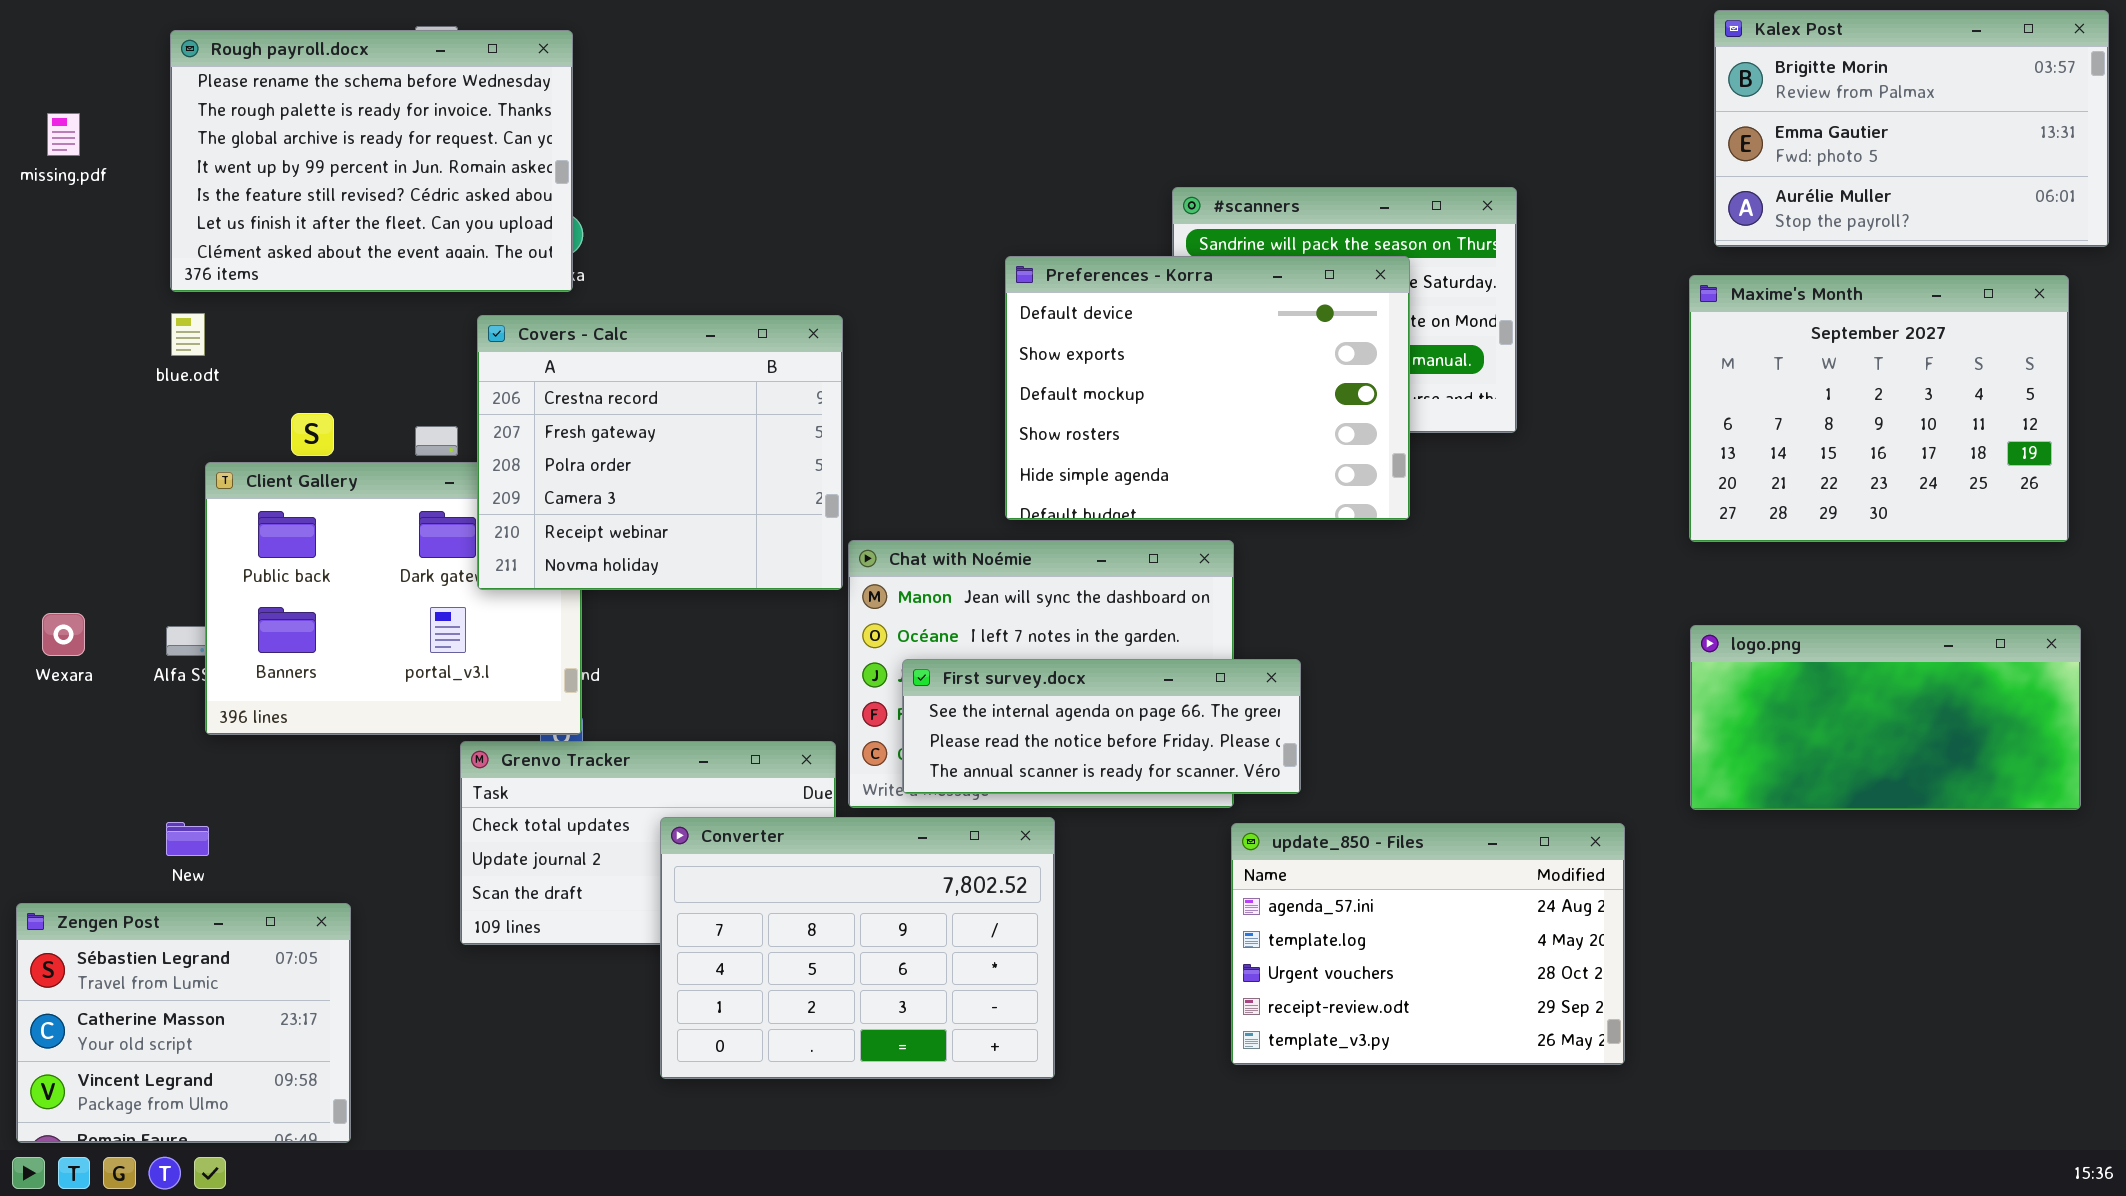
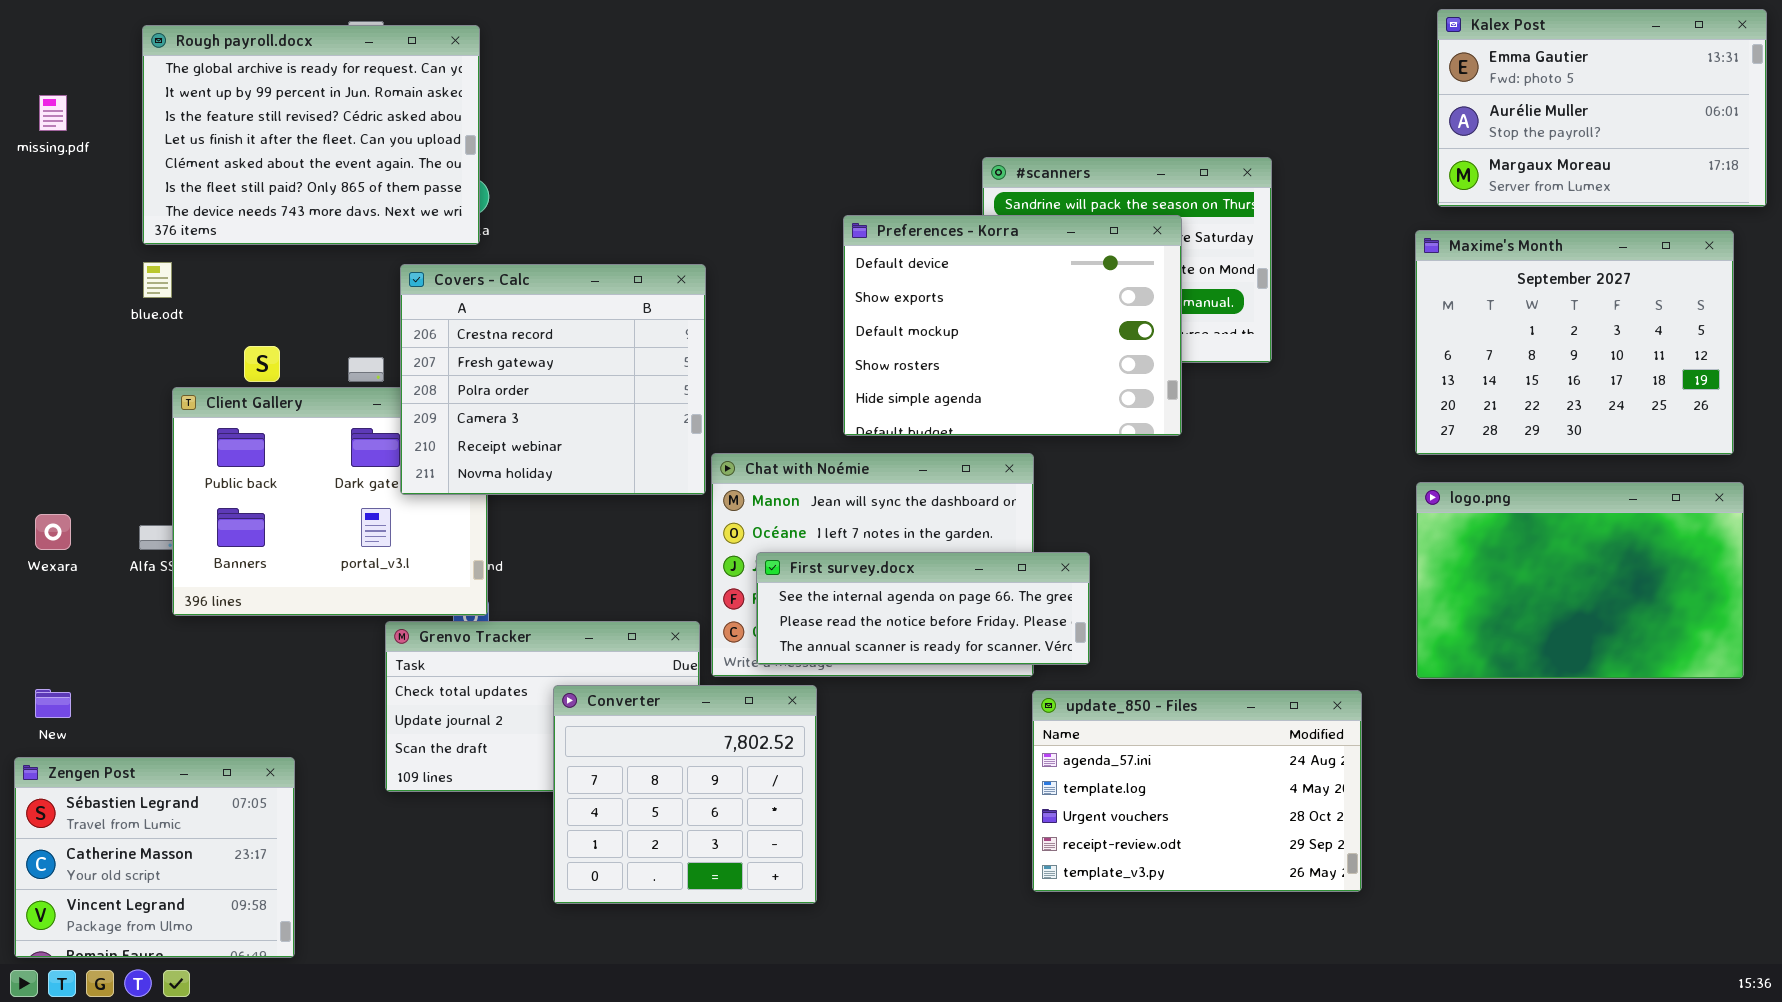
Kalex Post: [1714,10,2109,247] -> [1437,9,1767,207], scrolled down 1 row
Rough payroll.docx: [170,30,573,292] -> [142,25,480,245], scrolled down 2 rows
logo.png: [1690,625,2081,810] -> [1416,482,1744,679], resized
Converter: [660,817,1055,1079] -> [553,685,817,904], resized
New: [166,822,209,856] -> [35,689,71,718], moved

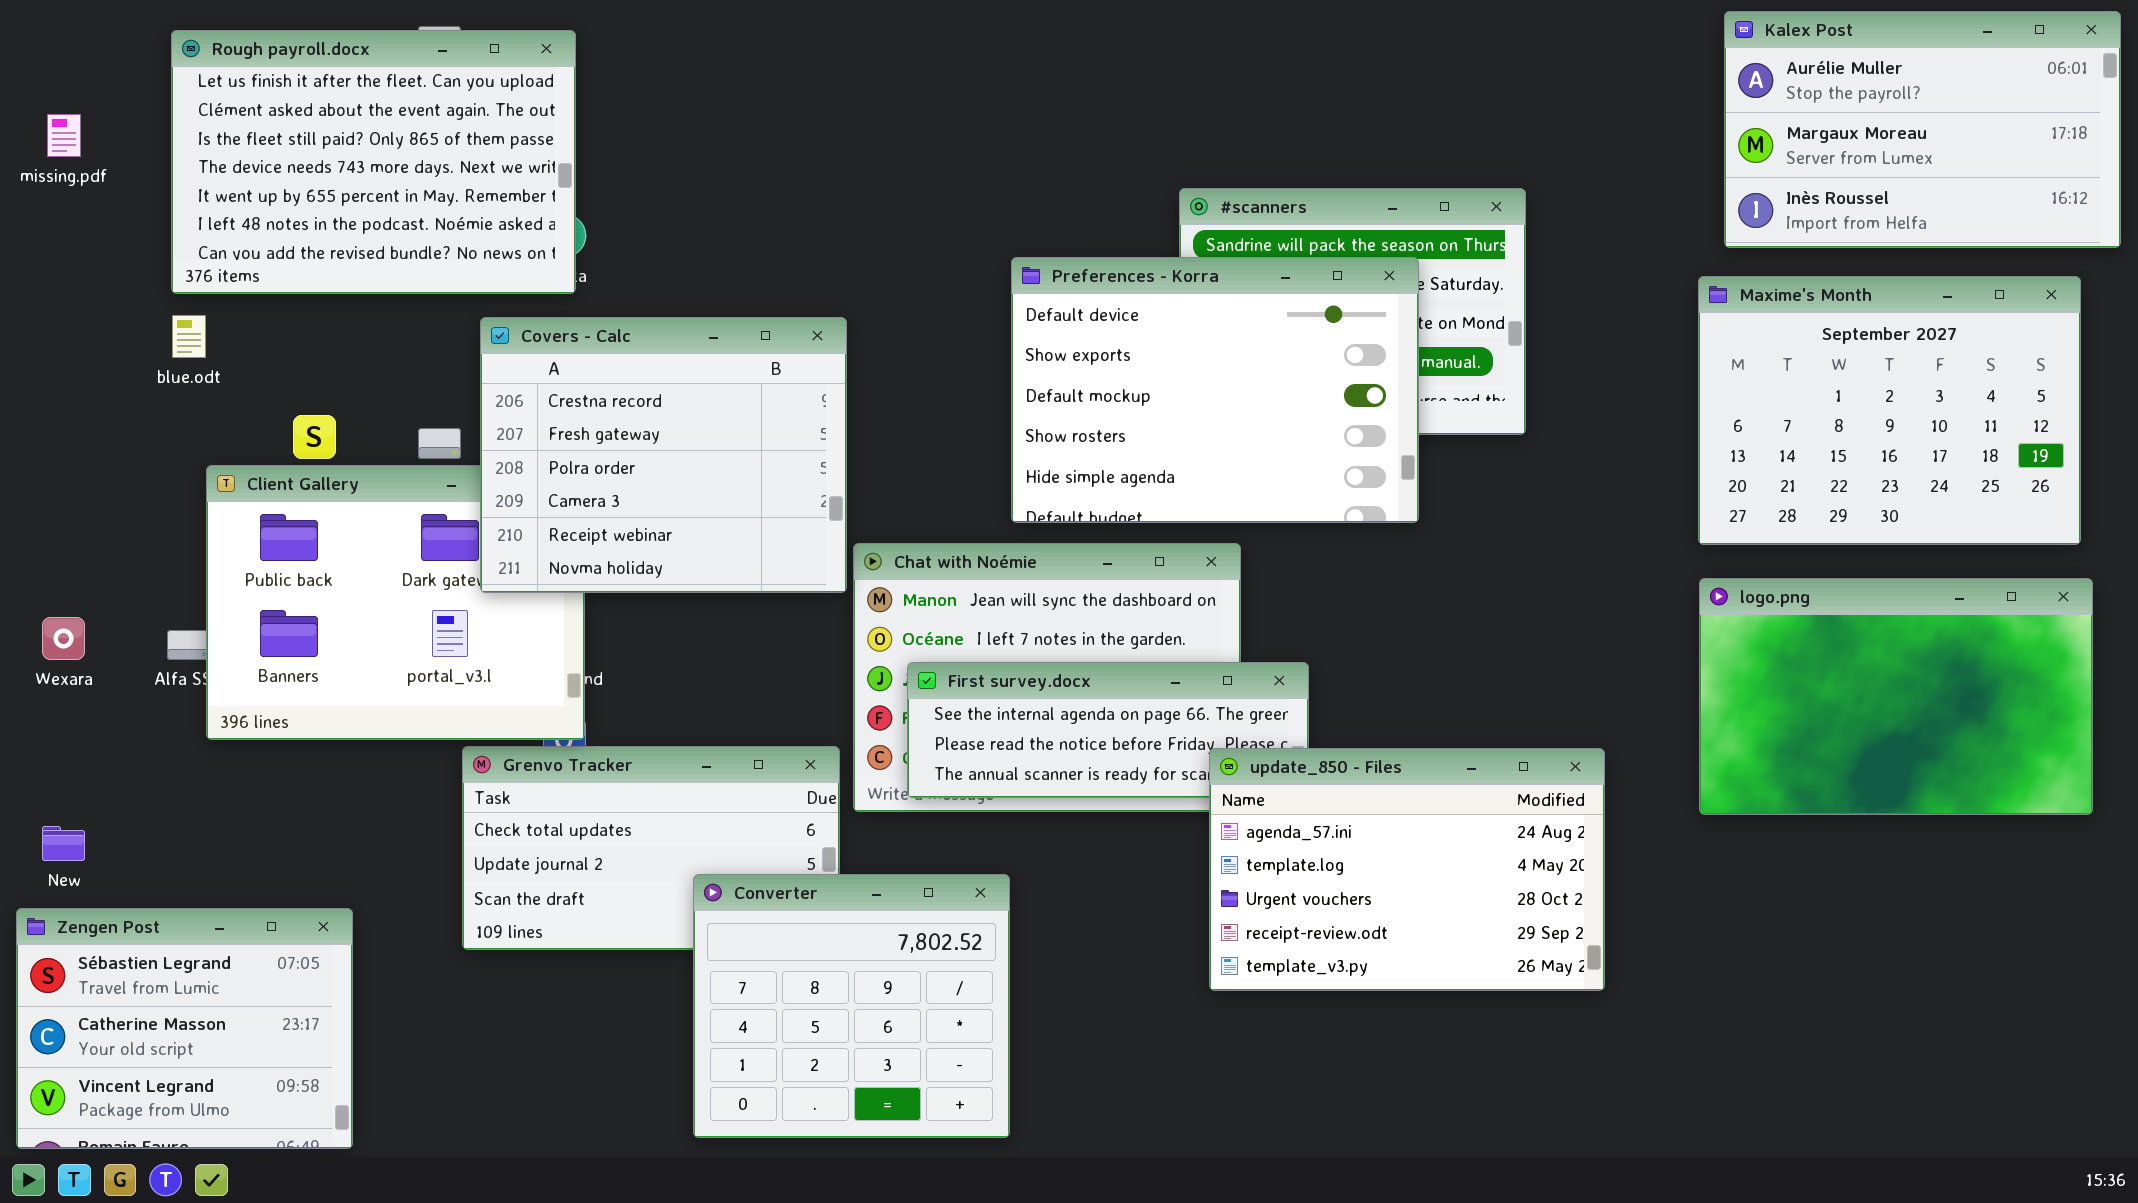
Kalex Post: [1437,9,1767,207] -> [1724,11,2121,248], scrolled down 1 row
Rough payroll.docx: [142,25,480,245] -> [171,30,576,294], scrolled down 3 rows
Converter: [553,685,817,904] -> [693,874,1010,1138], moved
update_850 - Files: [1032,690,1362,892] -> [1209,748,1605,991], moved

